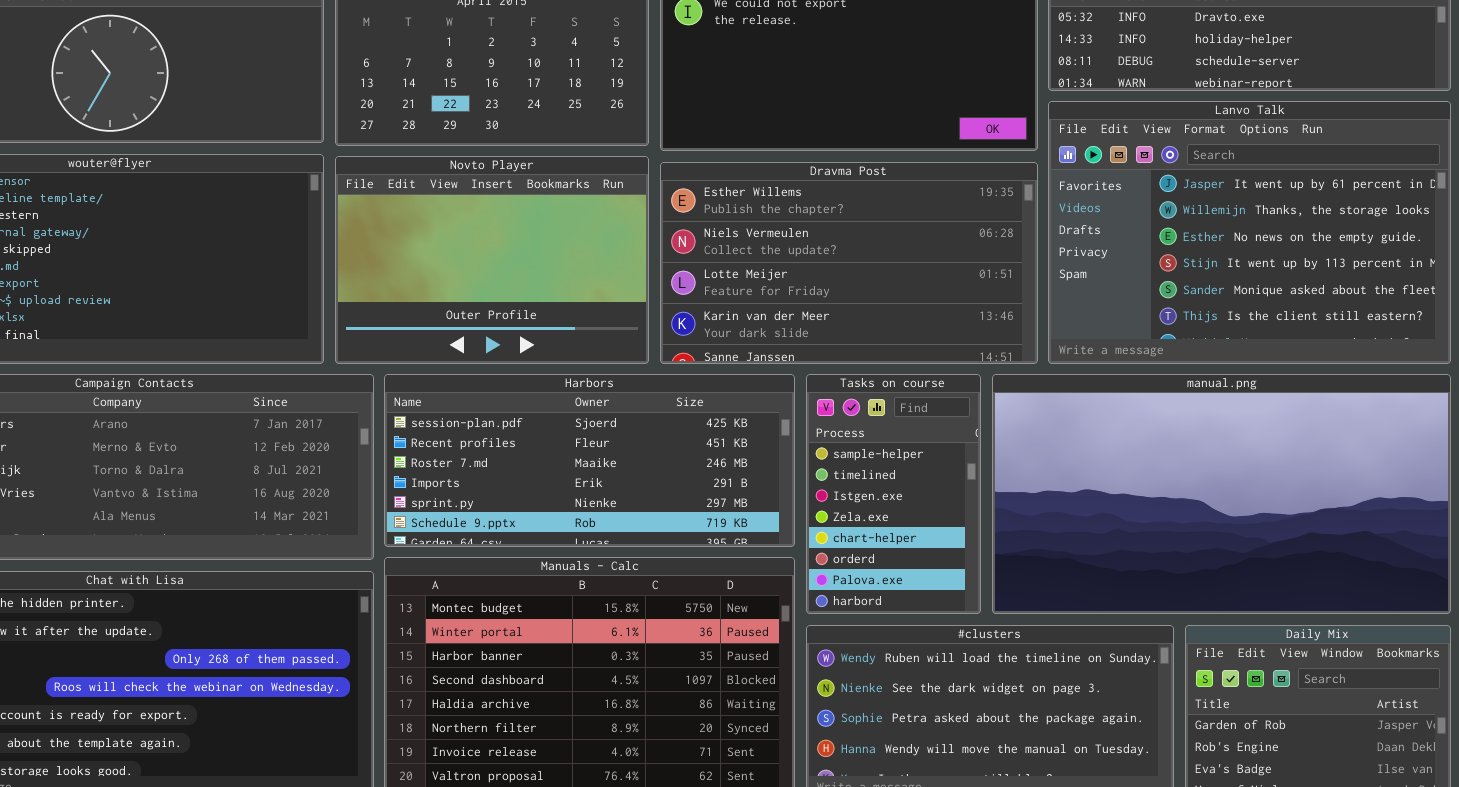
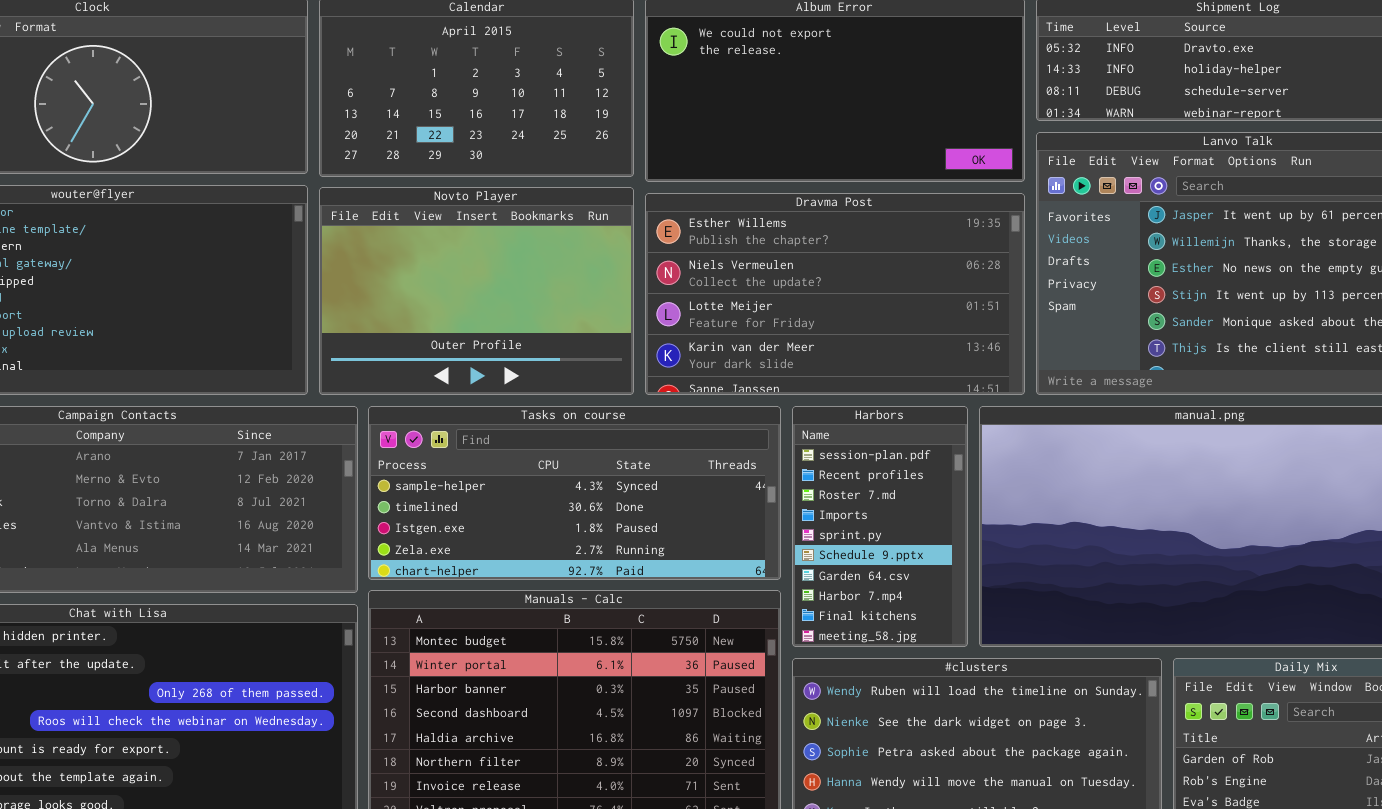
Harbors: [384,374,795,547] -> [792,406,968,647], moved, resized
Tasks on course: [806,374,981,614] -> [368,406,781,580], moved, resized

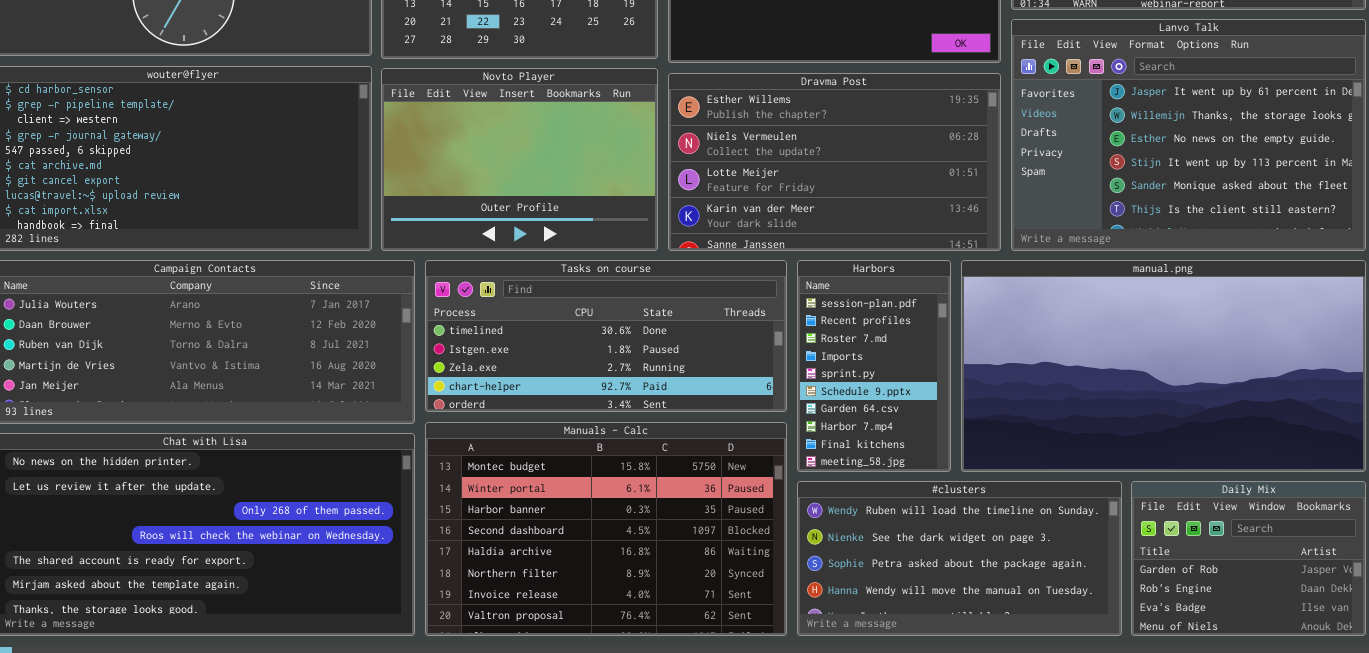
Tasks on course: [368,406,781,580] -> [425,260,787,412], scrolled down 1 row

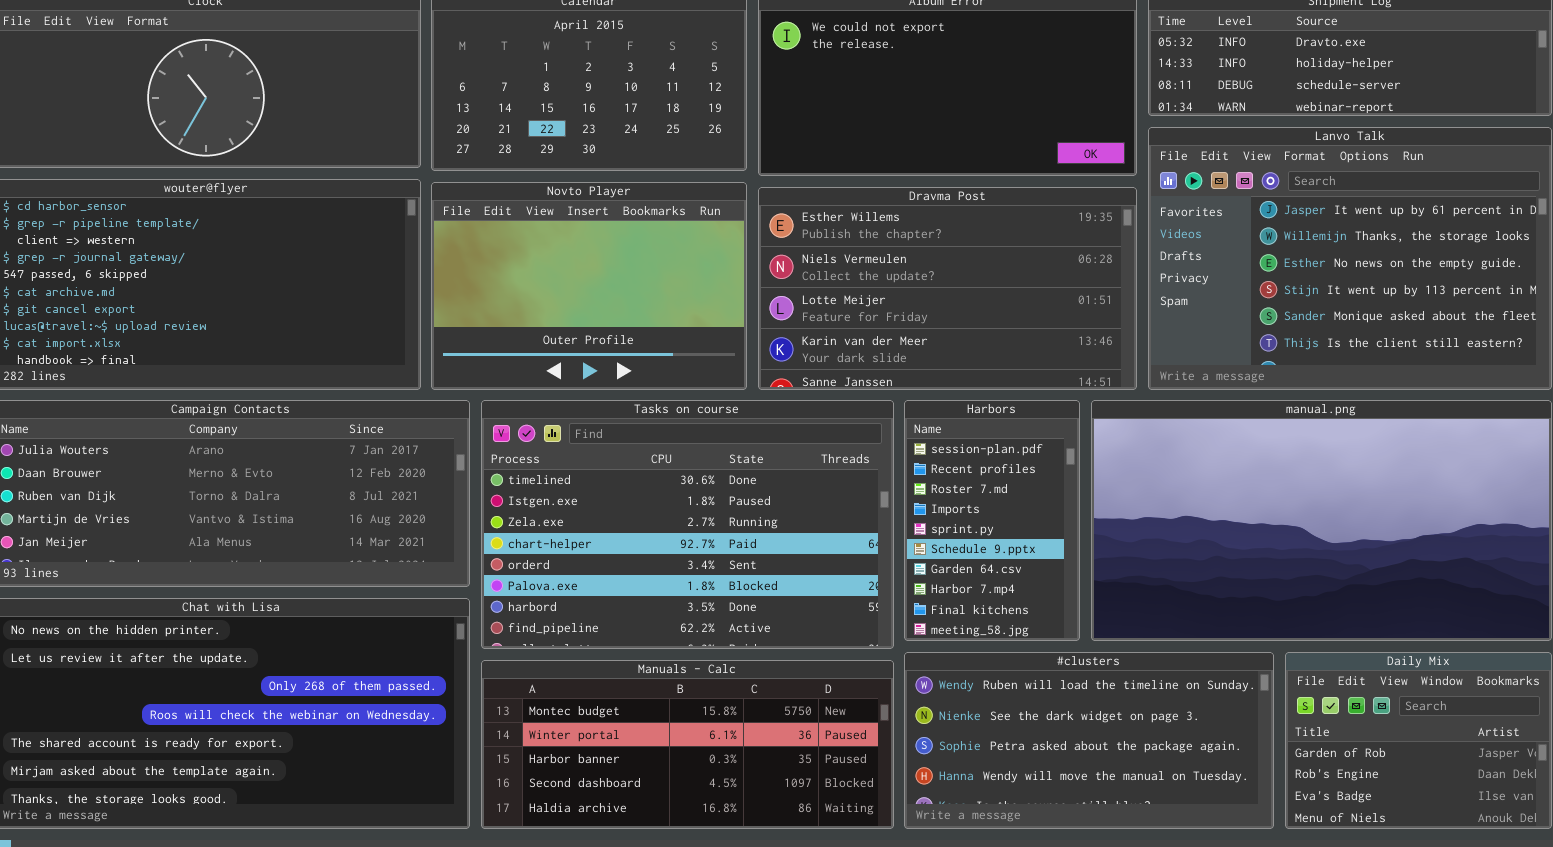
Tasks on course: [425,260,787,412] -> [481,400,894,649], resized
Manuals - Calc: [425,422,787,636] -> [481,660,894,829], resized

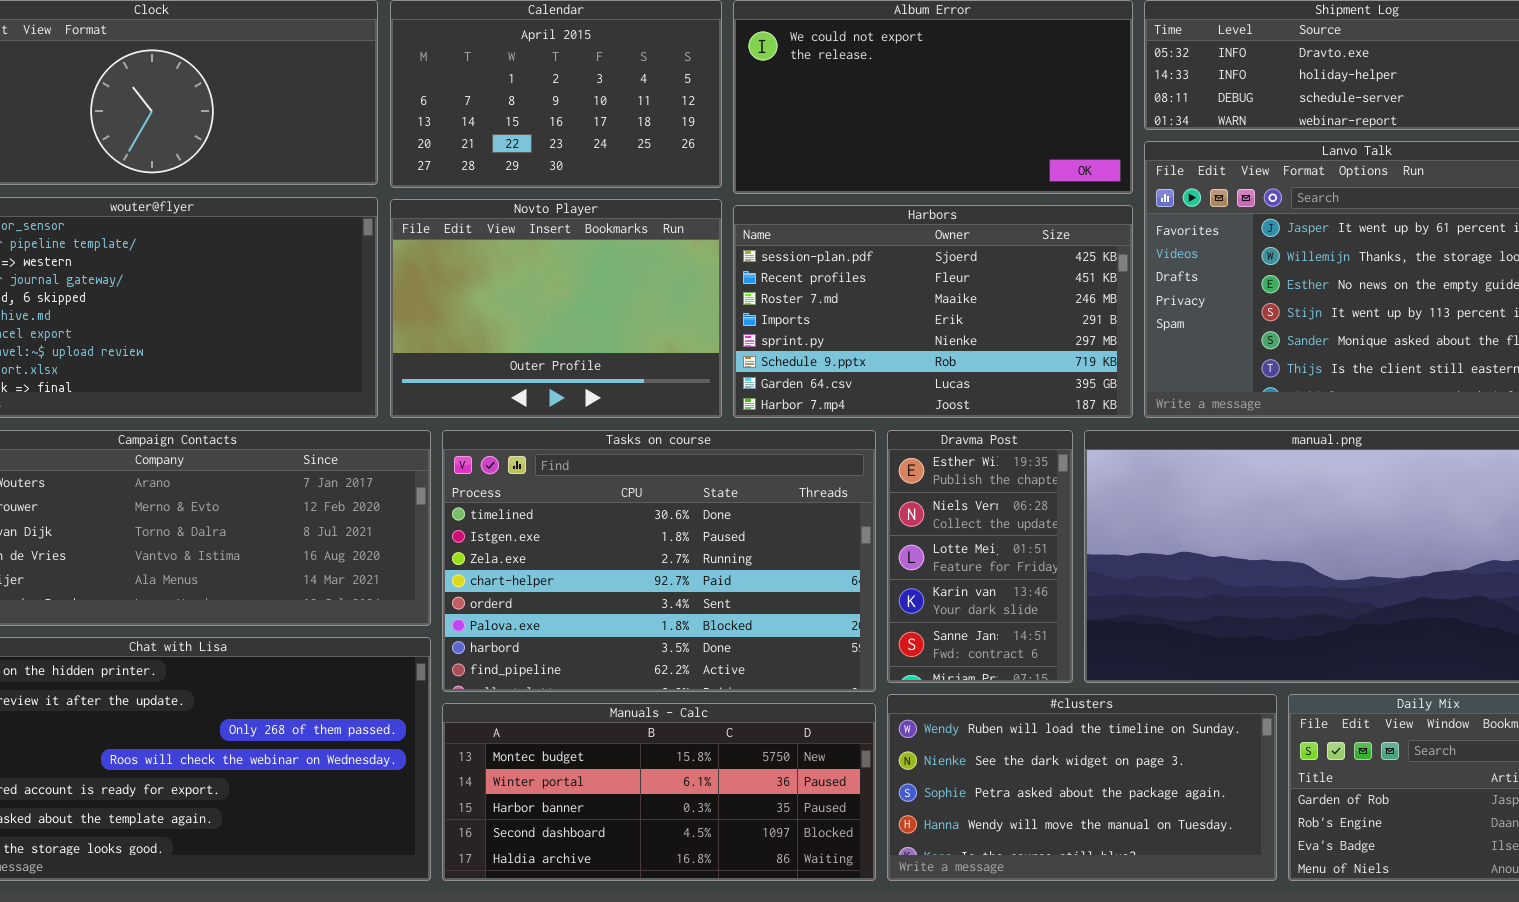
Dravma Post: [758,187,1137,390] -> [887,430,1073,683], moved, resized
Harbors: [904,400,1080,641] -> [733,205,1133,418], moved, resized

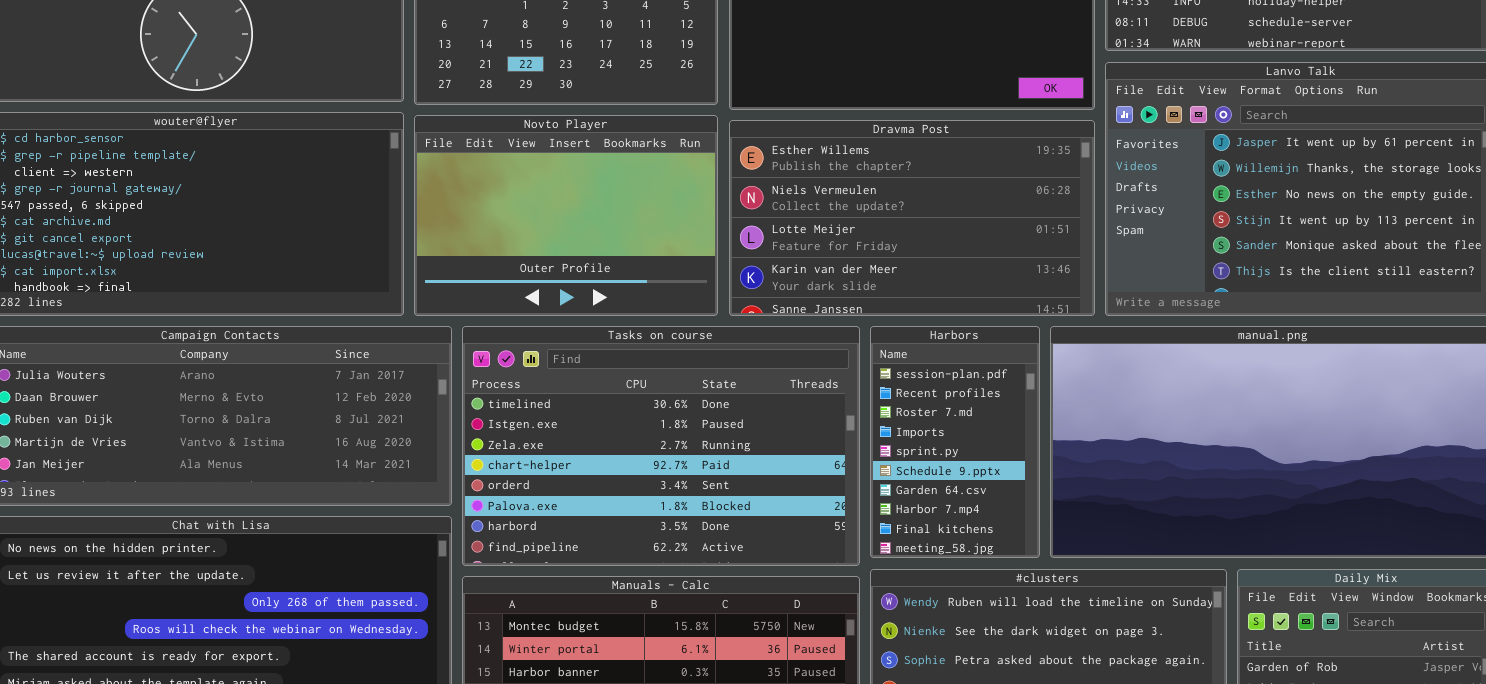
Harbors: [733,205,1133,418] -> [870,326,1040,558], moved, resized
Dravma Post: [887,430,1073,683] -> [729,120,1095,316], moved, resized

